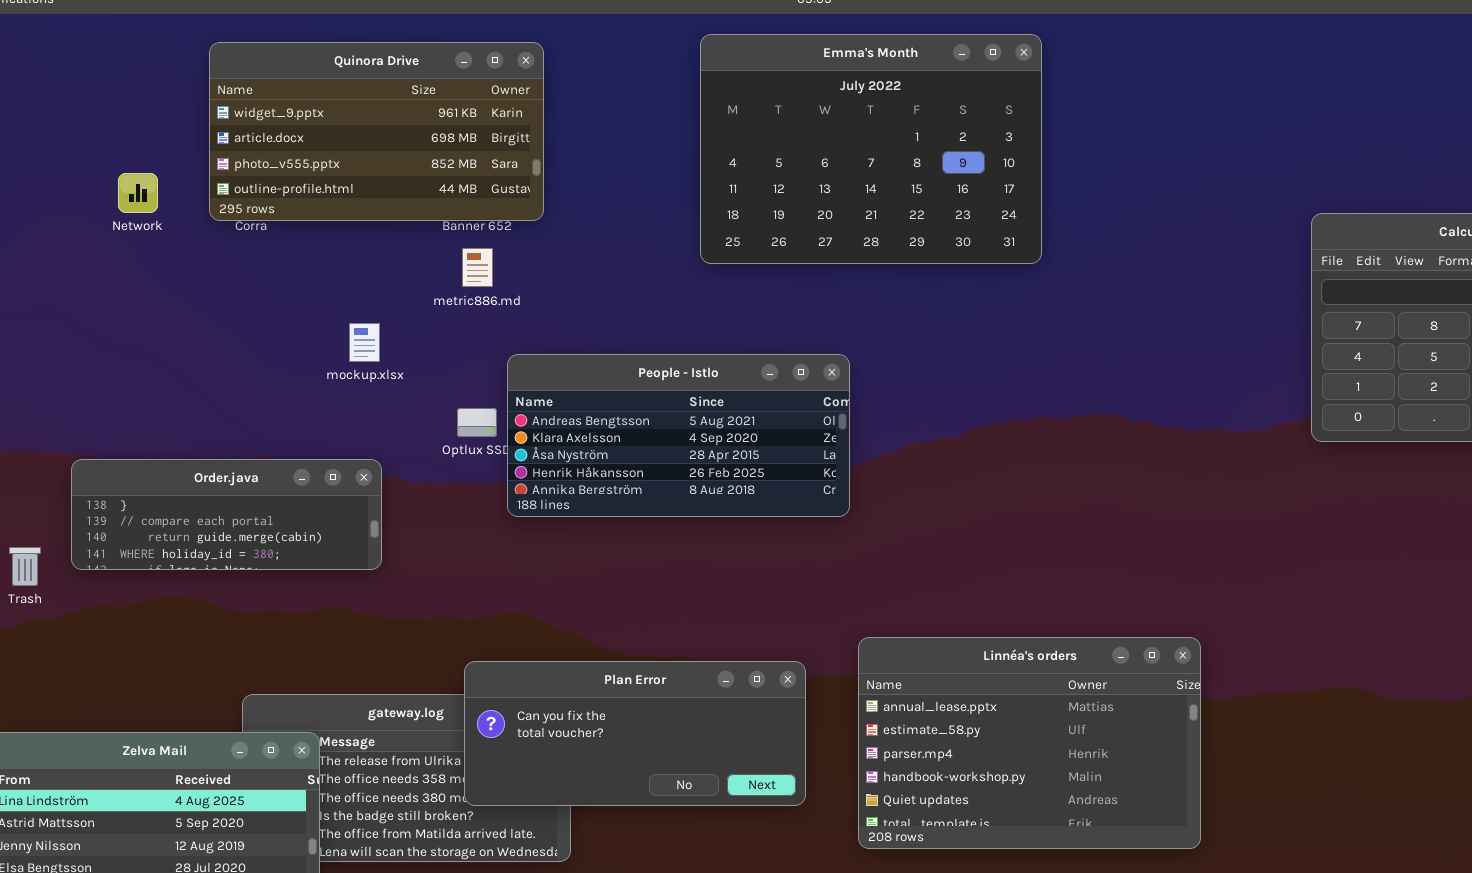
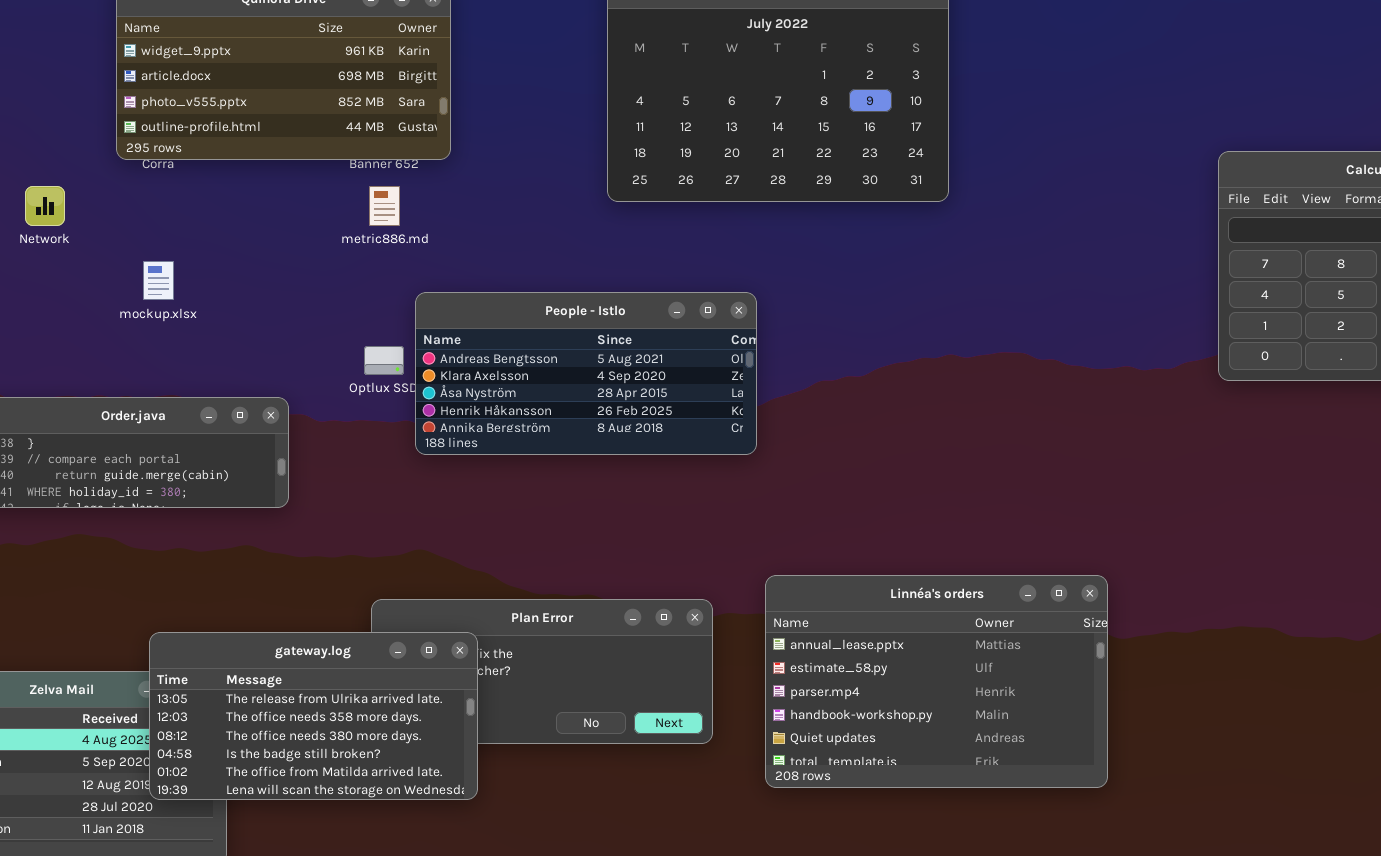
Network: [118,173,158,213] -> [25,186,65,226], moved
mockup.xlsx: [349,323,380,362] -> [143,261,174,300], moved
gateway.log: [242,694,571,862] -> [149,632,478,800], raised

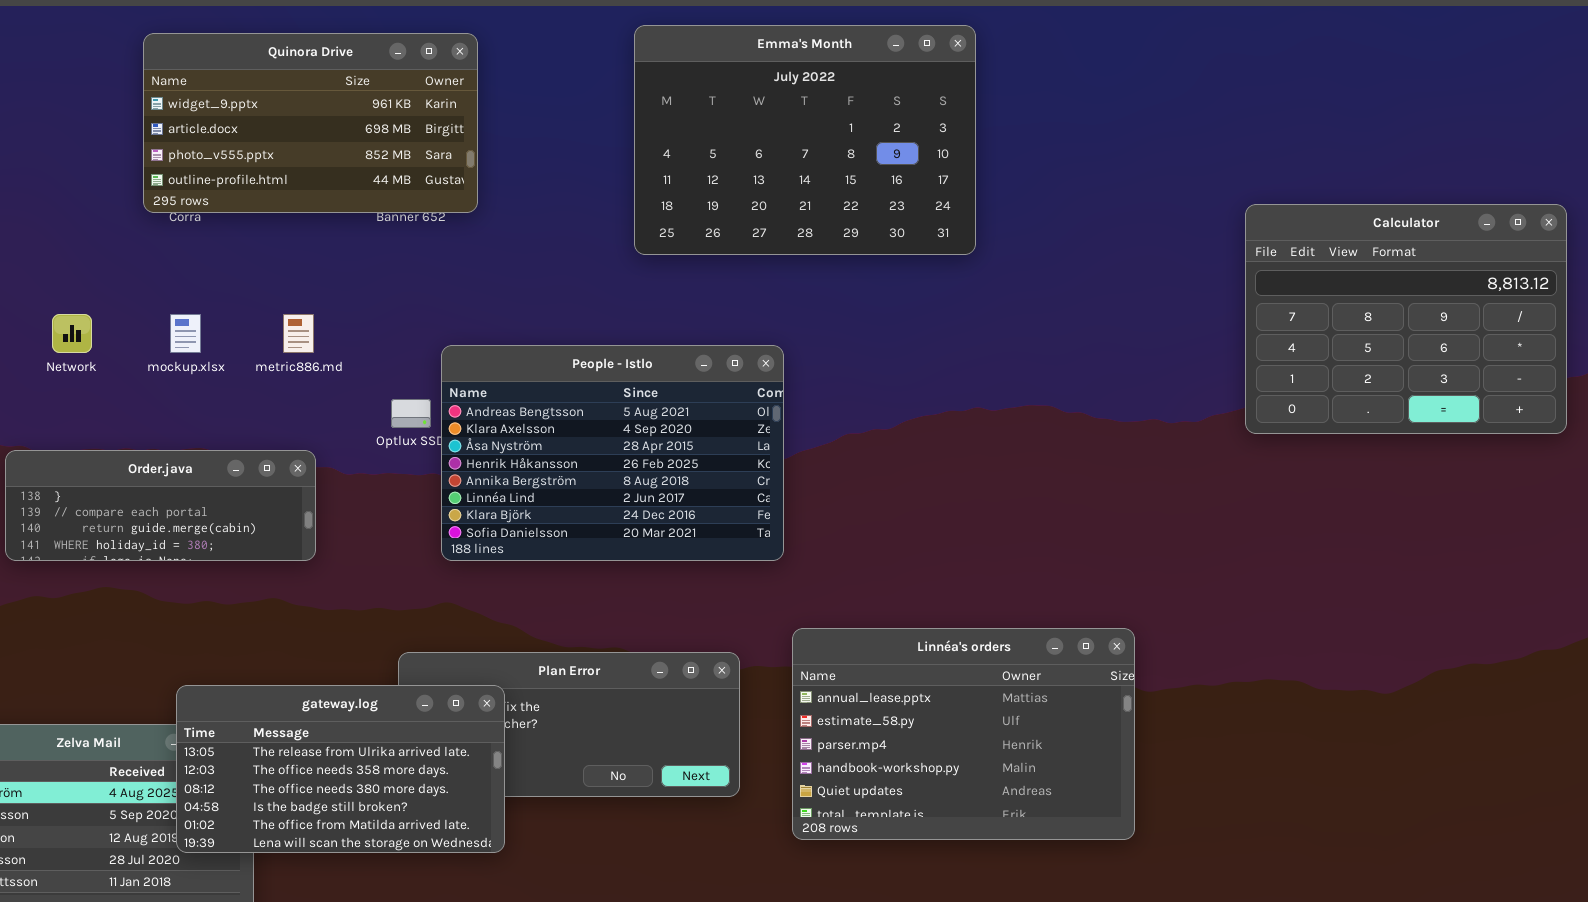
Network: [25,186,65,226] -> [52,314,92,353], moved
metric886.md: [369,186,400,226] -> [283,314,314,353], moved
People - Istlo: [415,292,757,455] -> [441,345,784,561], resized

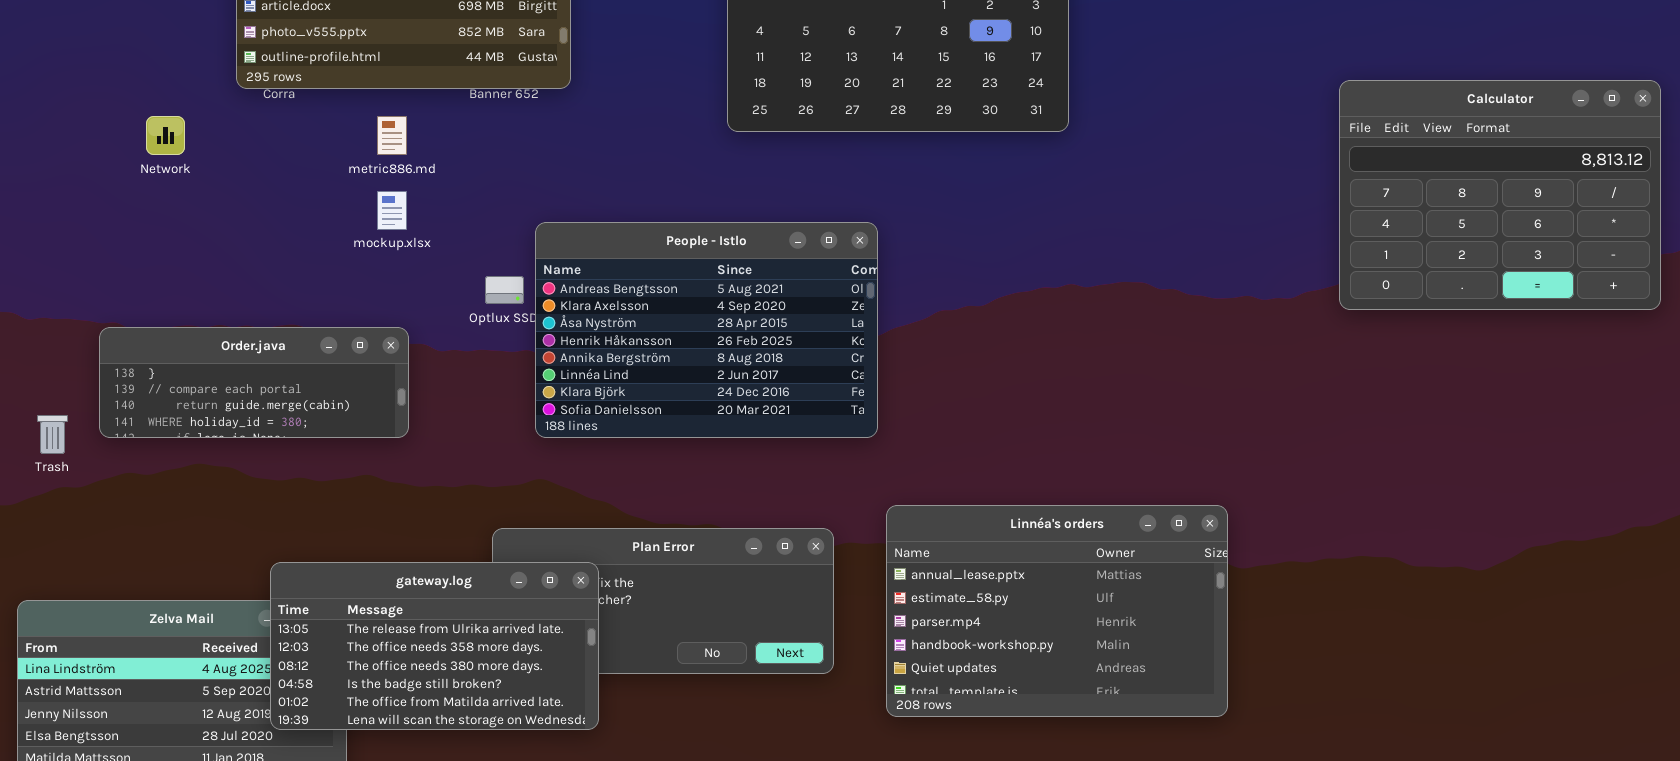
Network: [52,314,92,353] -> [146,116,185,155], moved
mockup.xlsx: [170,314,201,353] -> [377,191,407,230], moved
metric886.md: [283,314,314,353] -> [377,116,407,155], moved

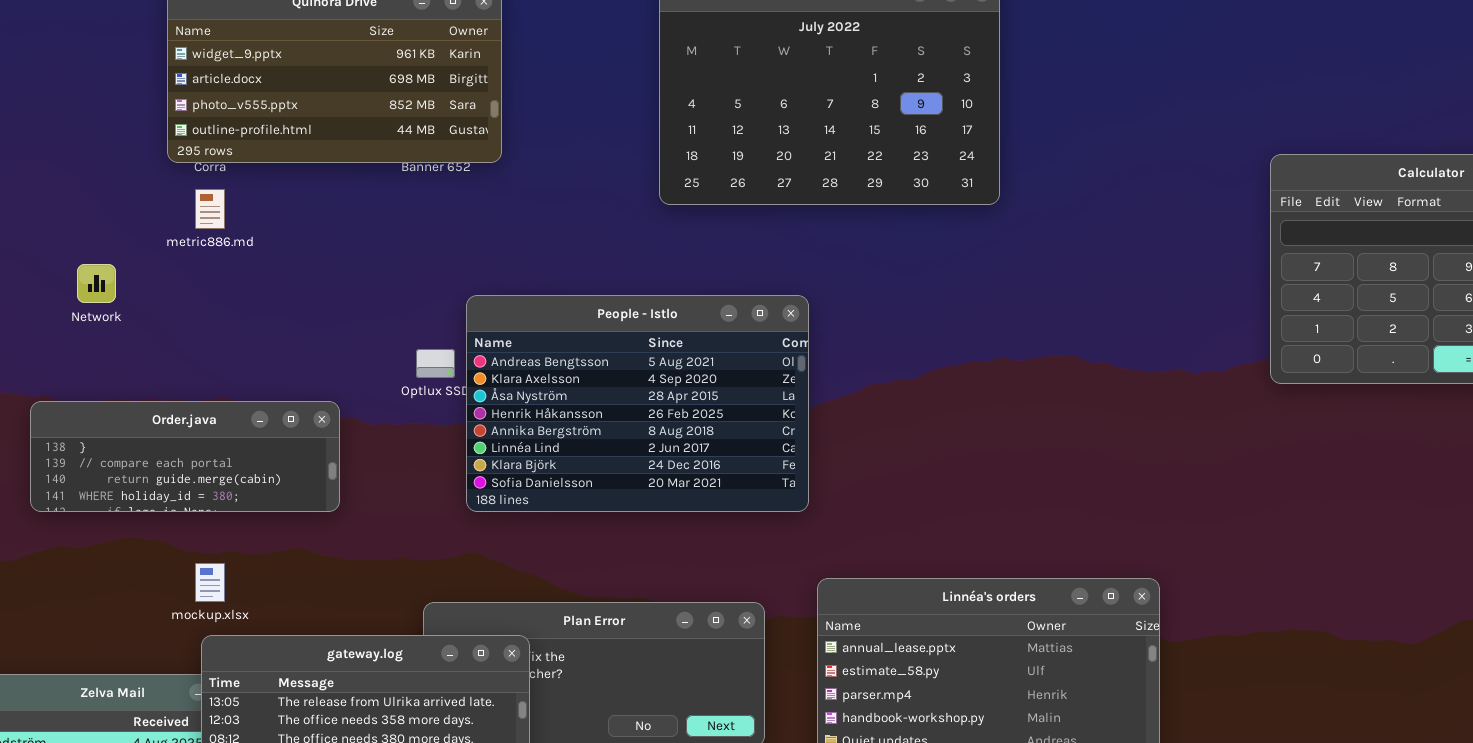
Network: [146,116,185,155] -> [77,264,116,303], moved
metric886.md: [377,116,407,155] -> [195,189,225,229], moved
mockup.xlsx: [377,191,407,230] -> [195,563,225,602], moved

